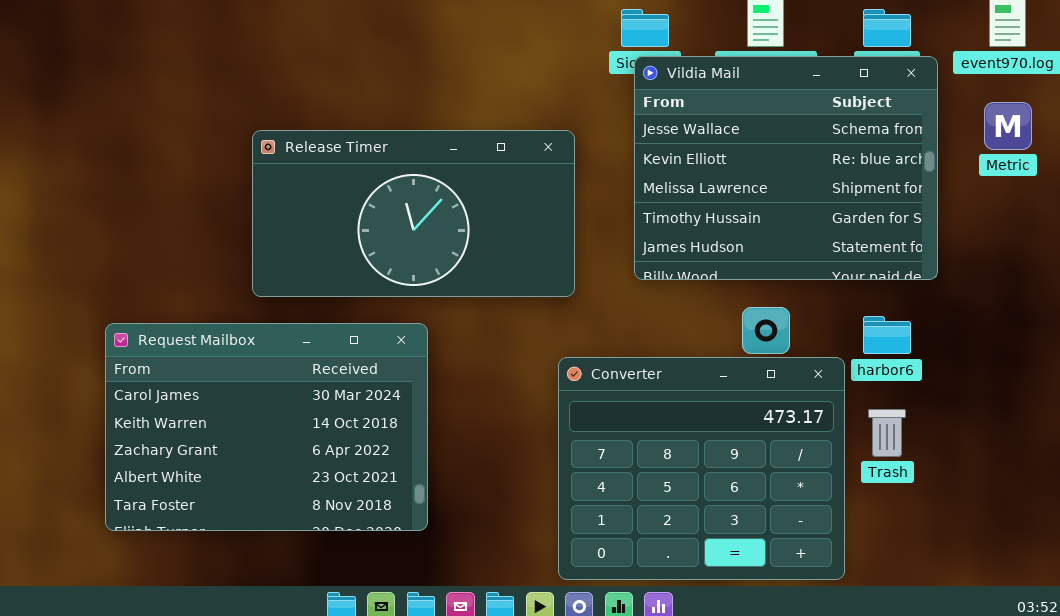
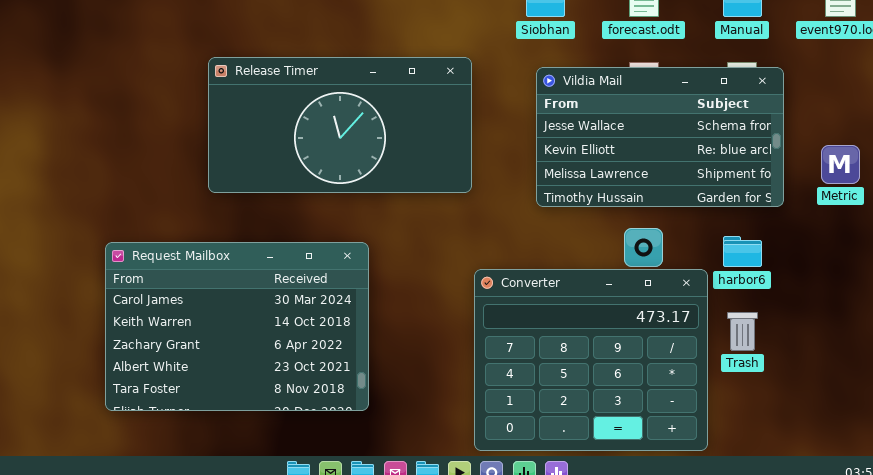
Vildia Mail: [634,56,938,280] -> [536,67,784,207], resized
Metric: [984,102,1032,150] -> [821,145,860,184], moved
Release Timer: [252,130,575,297] -> [208,57,472,193], moved

